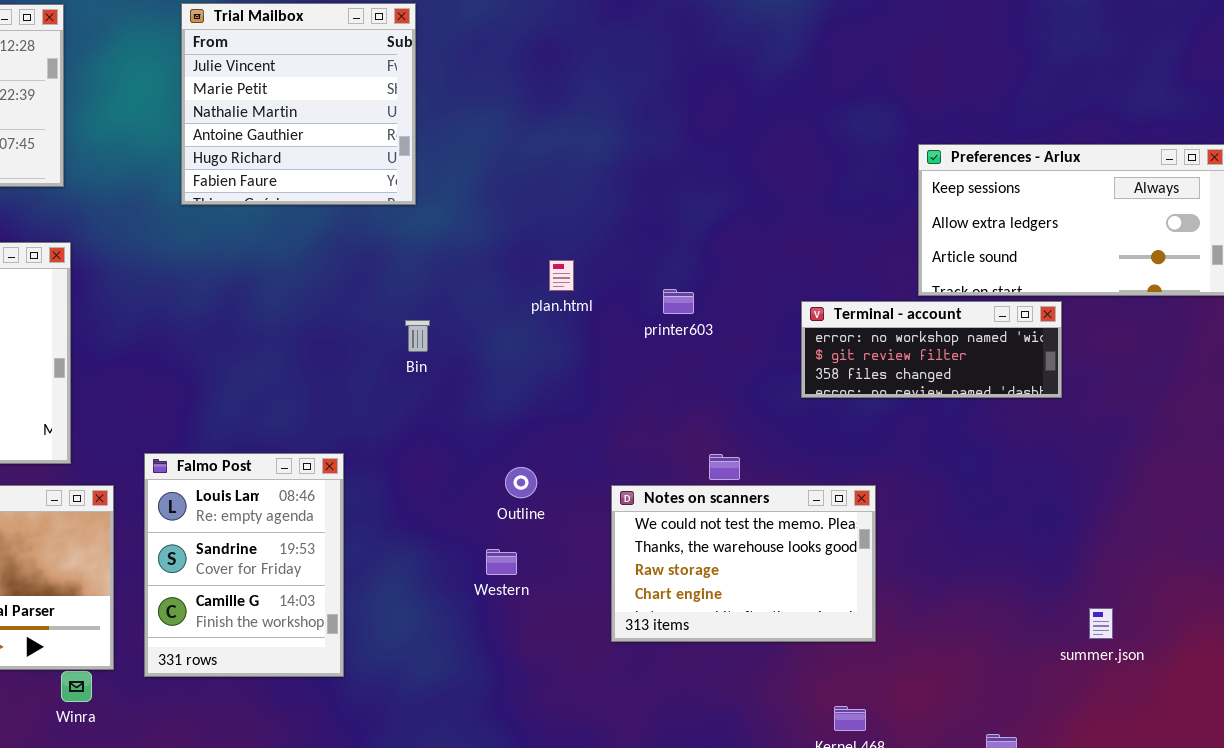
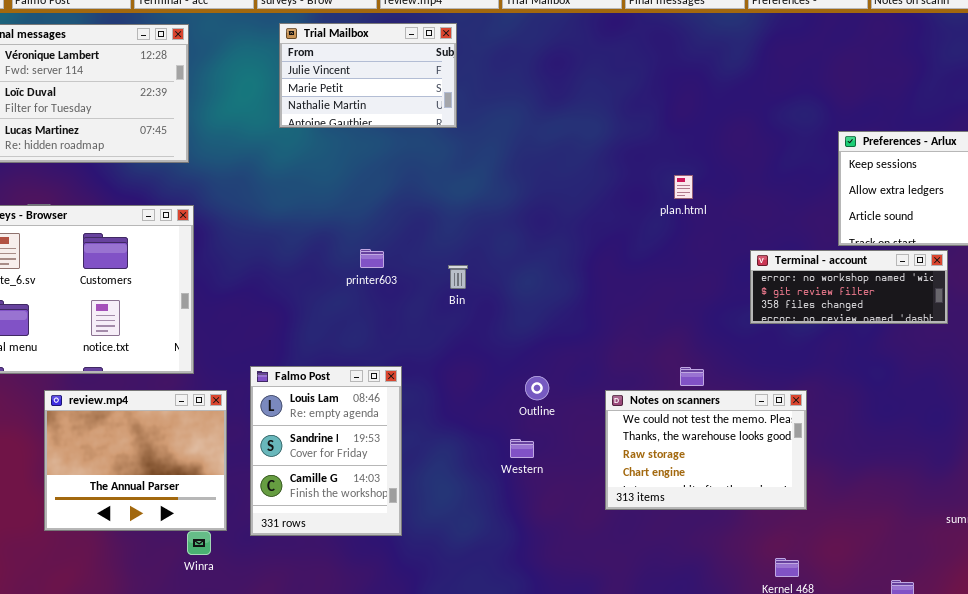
Trial Mailbox: [181,3,416,205] -> [279,23,457,128], resized
plan.html: [549,260,574,291] -> [674,175,693,199], moved
printer603: [663,289,694,314] -> [360,249,384,268], moved

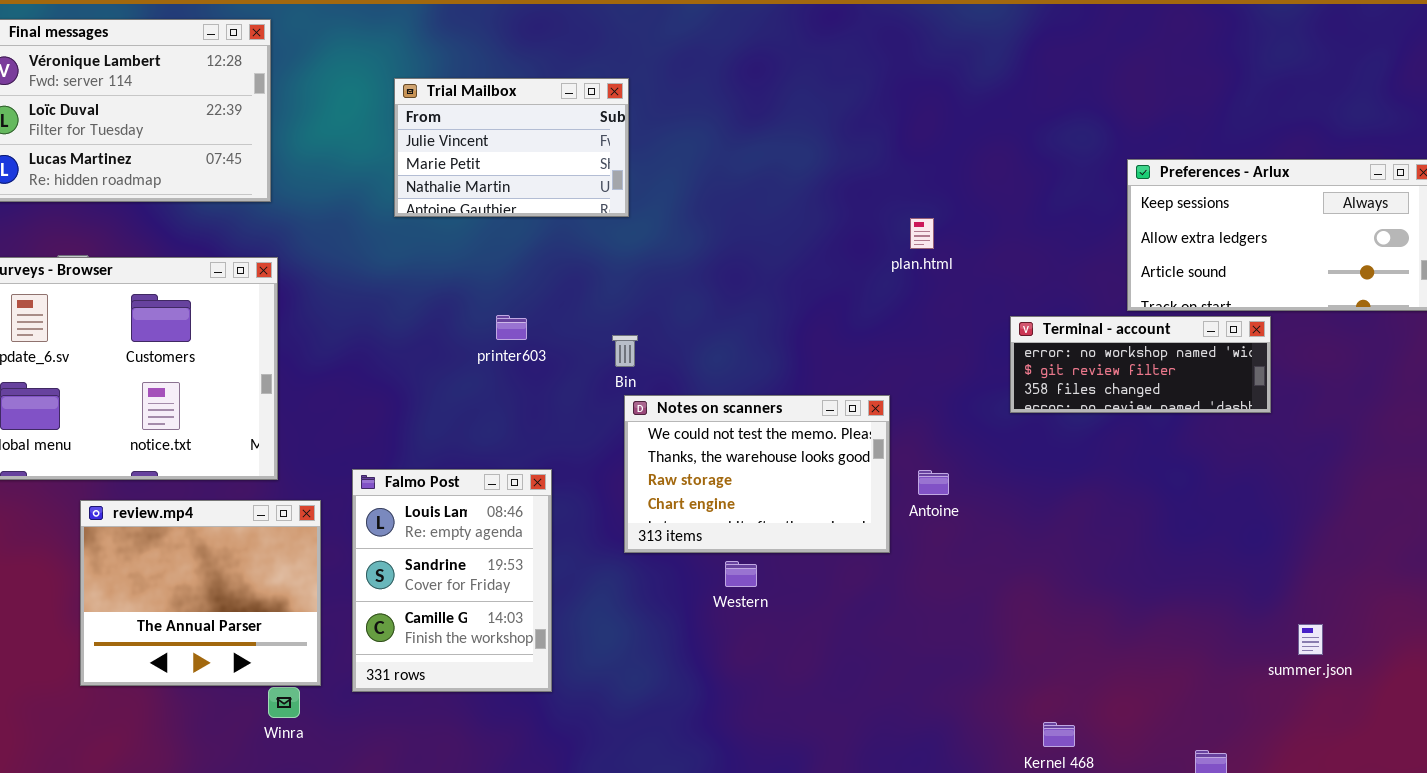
Trial Mailbox: [279,23,457,128] -> [394,78,629,217], moved
Notes on scanners: [605,390,807,510] -> [624,395,890,553], moved
Western: [510,439,534,458] -> [725,561,757,587], moved

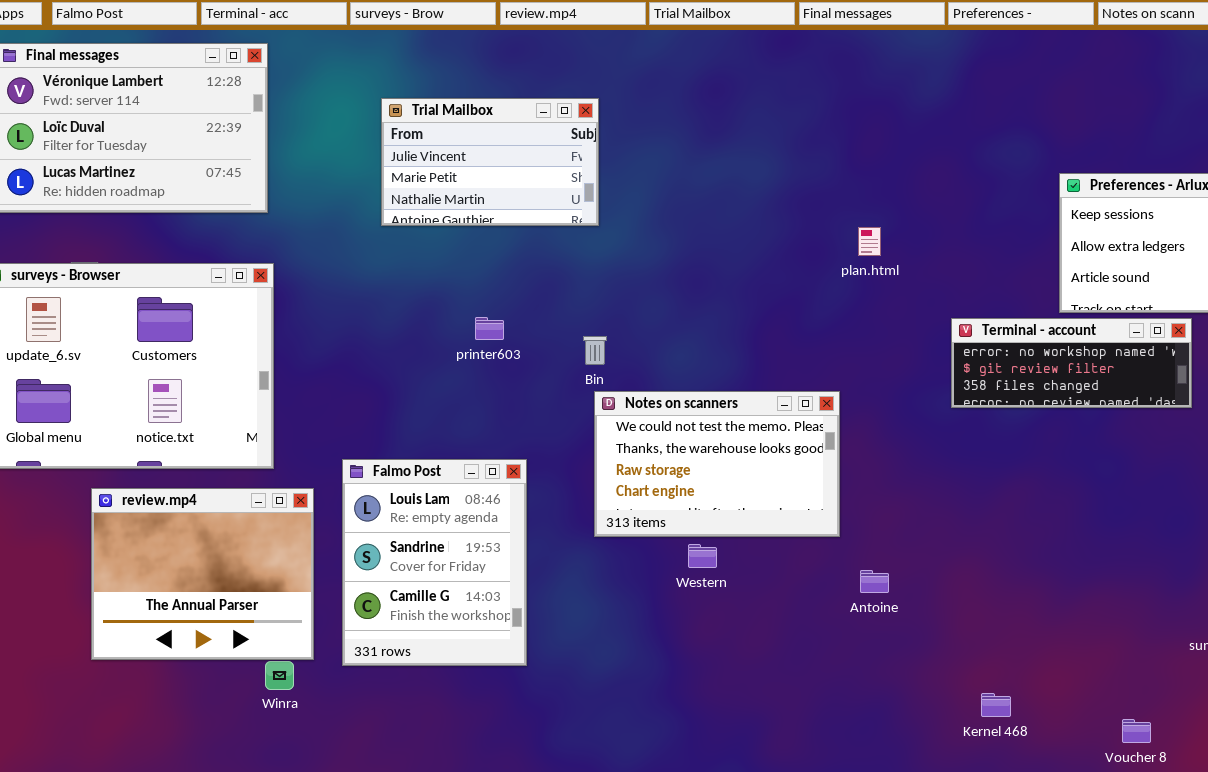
Antoine: [918,470,949,495] -> [860,570,889,593], moved

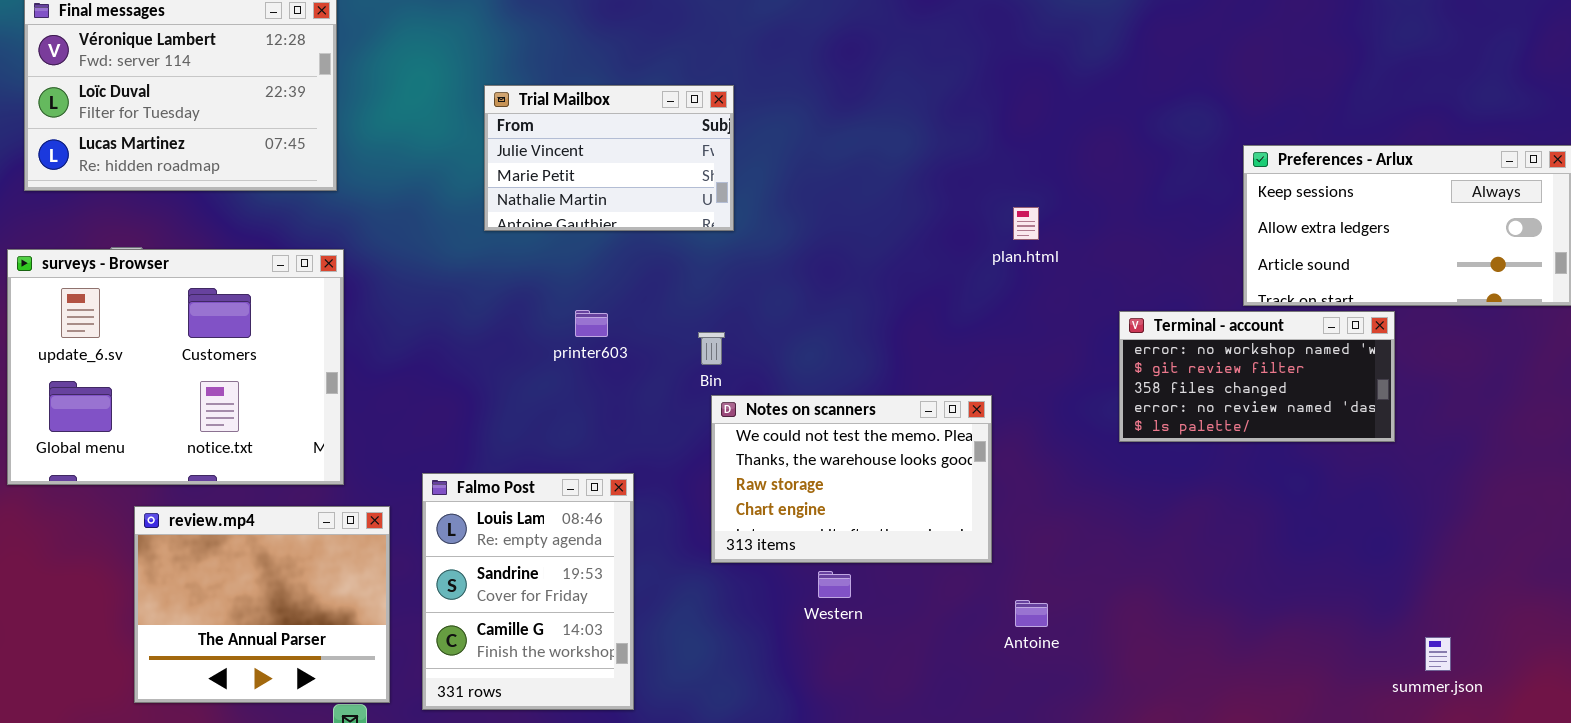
Trial Mailbox: [381,98,599,226] -> [484,85,734,231], moved
Terminal - account: [951,318,1192,408] -> [1119,311,1395,442], resized

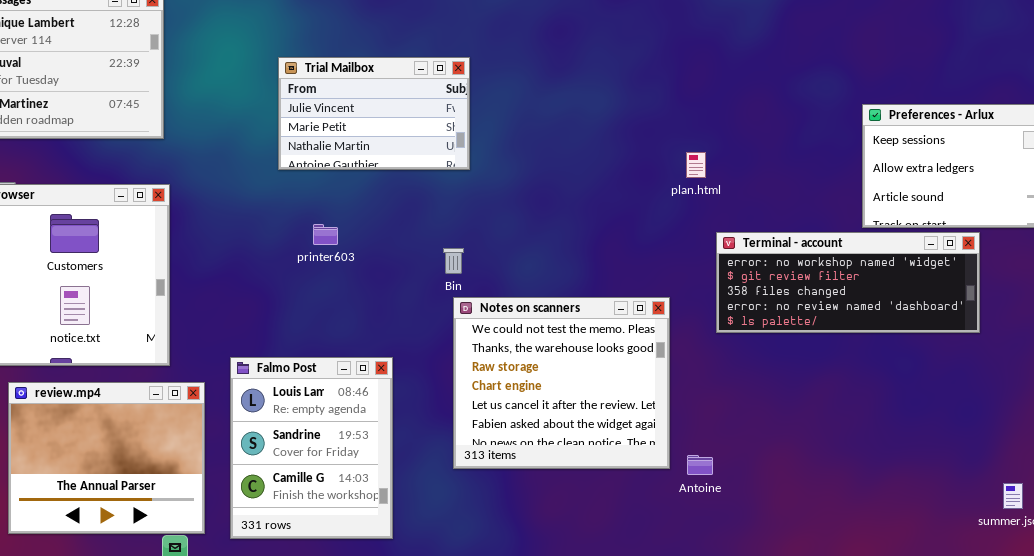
printer603: [575,310,608,337] -> [313,224,338,245], moved
Terminal - account: [1119,311,1395,442] -> [716,232,980,333], resized
Notes on scanners: [711,395,992,563] -> [453,297,670,469], resized

